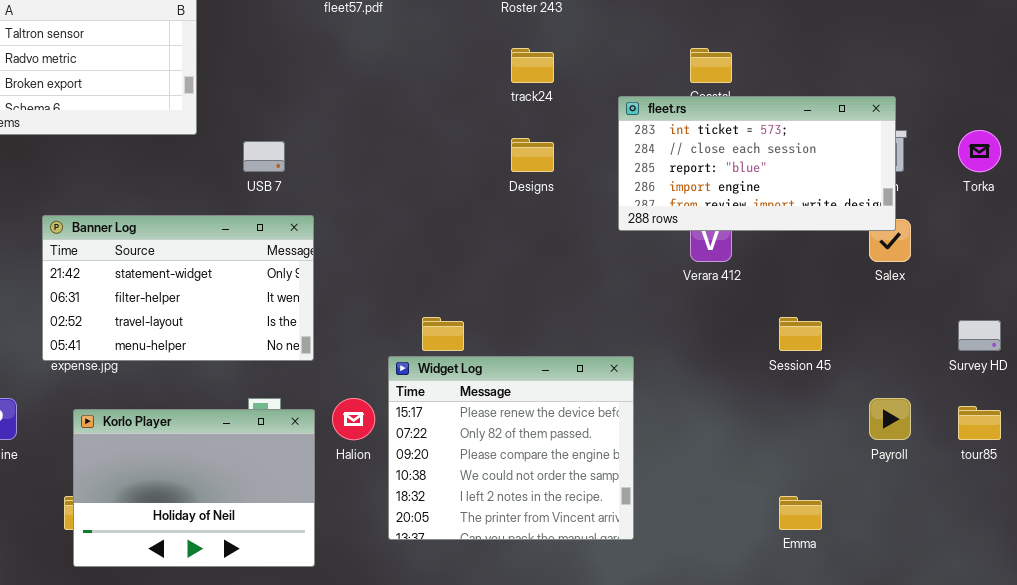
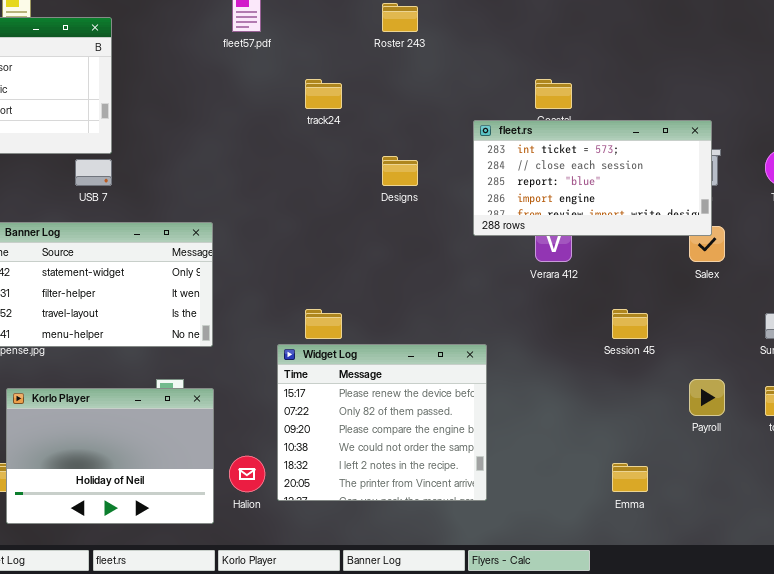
track24: [511,48,554,83] -> [305,79,342,109], moved
USB 7: [243,141,285,172] -> [75,159,112,186], moved
Halion: [332,398,375,440] -> [229,456,265,492], moved

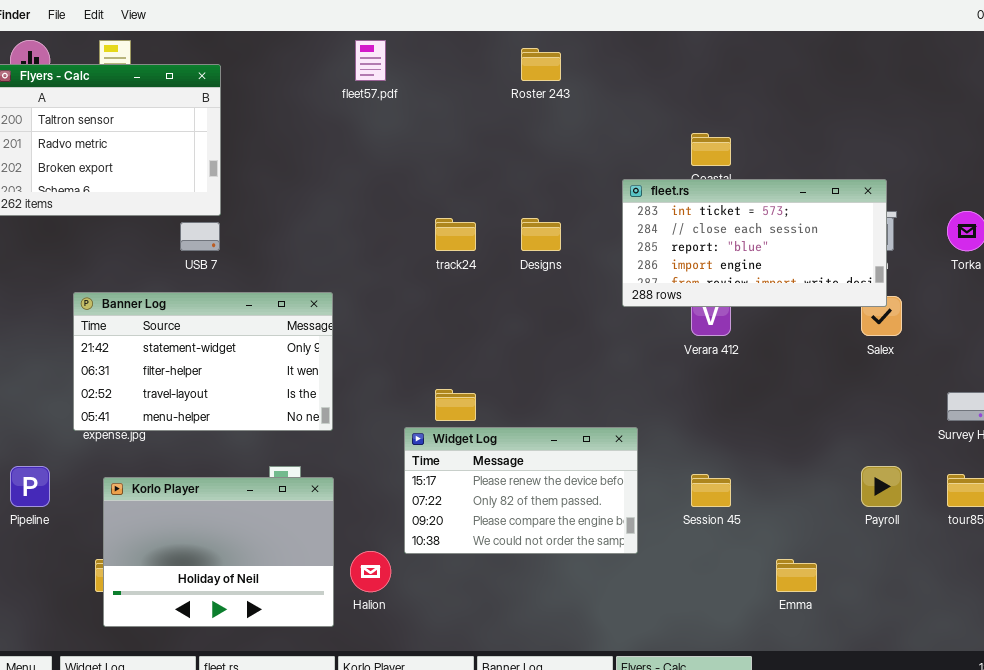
track24: [305,79,342,109] -> [435,218,476,251], moved
Session 45: [612,309,648,339] -> [691,474,731,507], moved
Widget Log: [277,344,487,501] -> [404,427,638,554], resized

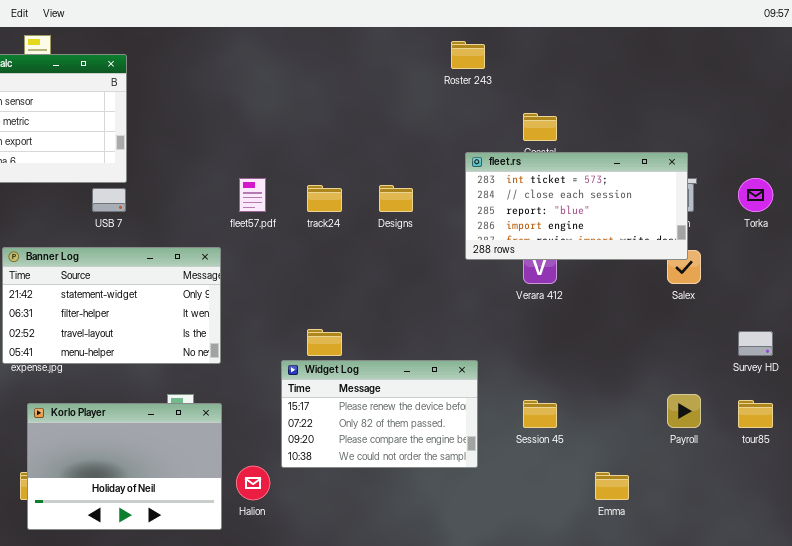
fleet57.pdf: [355,40,386,81] -> [239,178,266,212], moved
Roster 243: [521,48,561,81] -> [451,41,485,69], moved

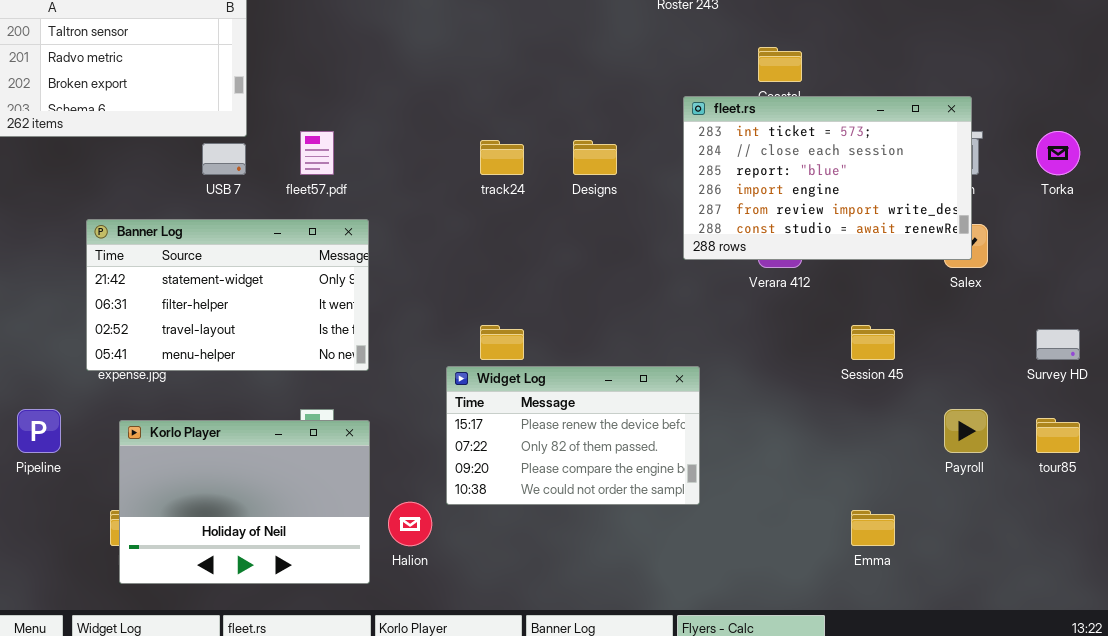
fleet.rs: [465,152,688,260] -> [683,96,972,260], resized
fleet57.pdf: [239,178,266,212] -> [300,131,334,175], moved
Session 45: [523,400,557,428] -> [851,325,895,360], moved

